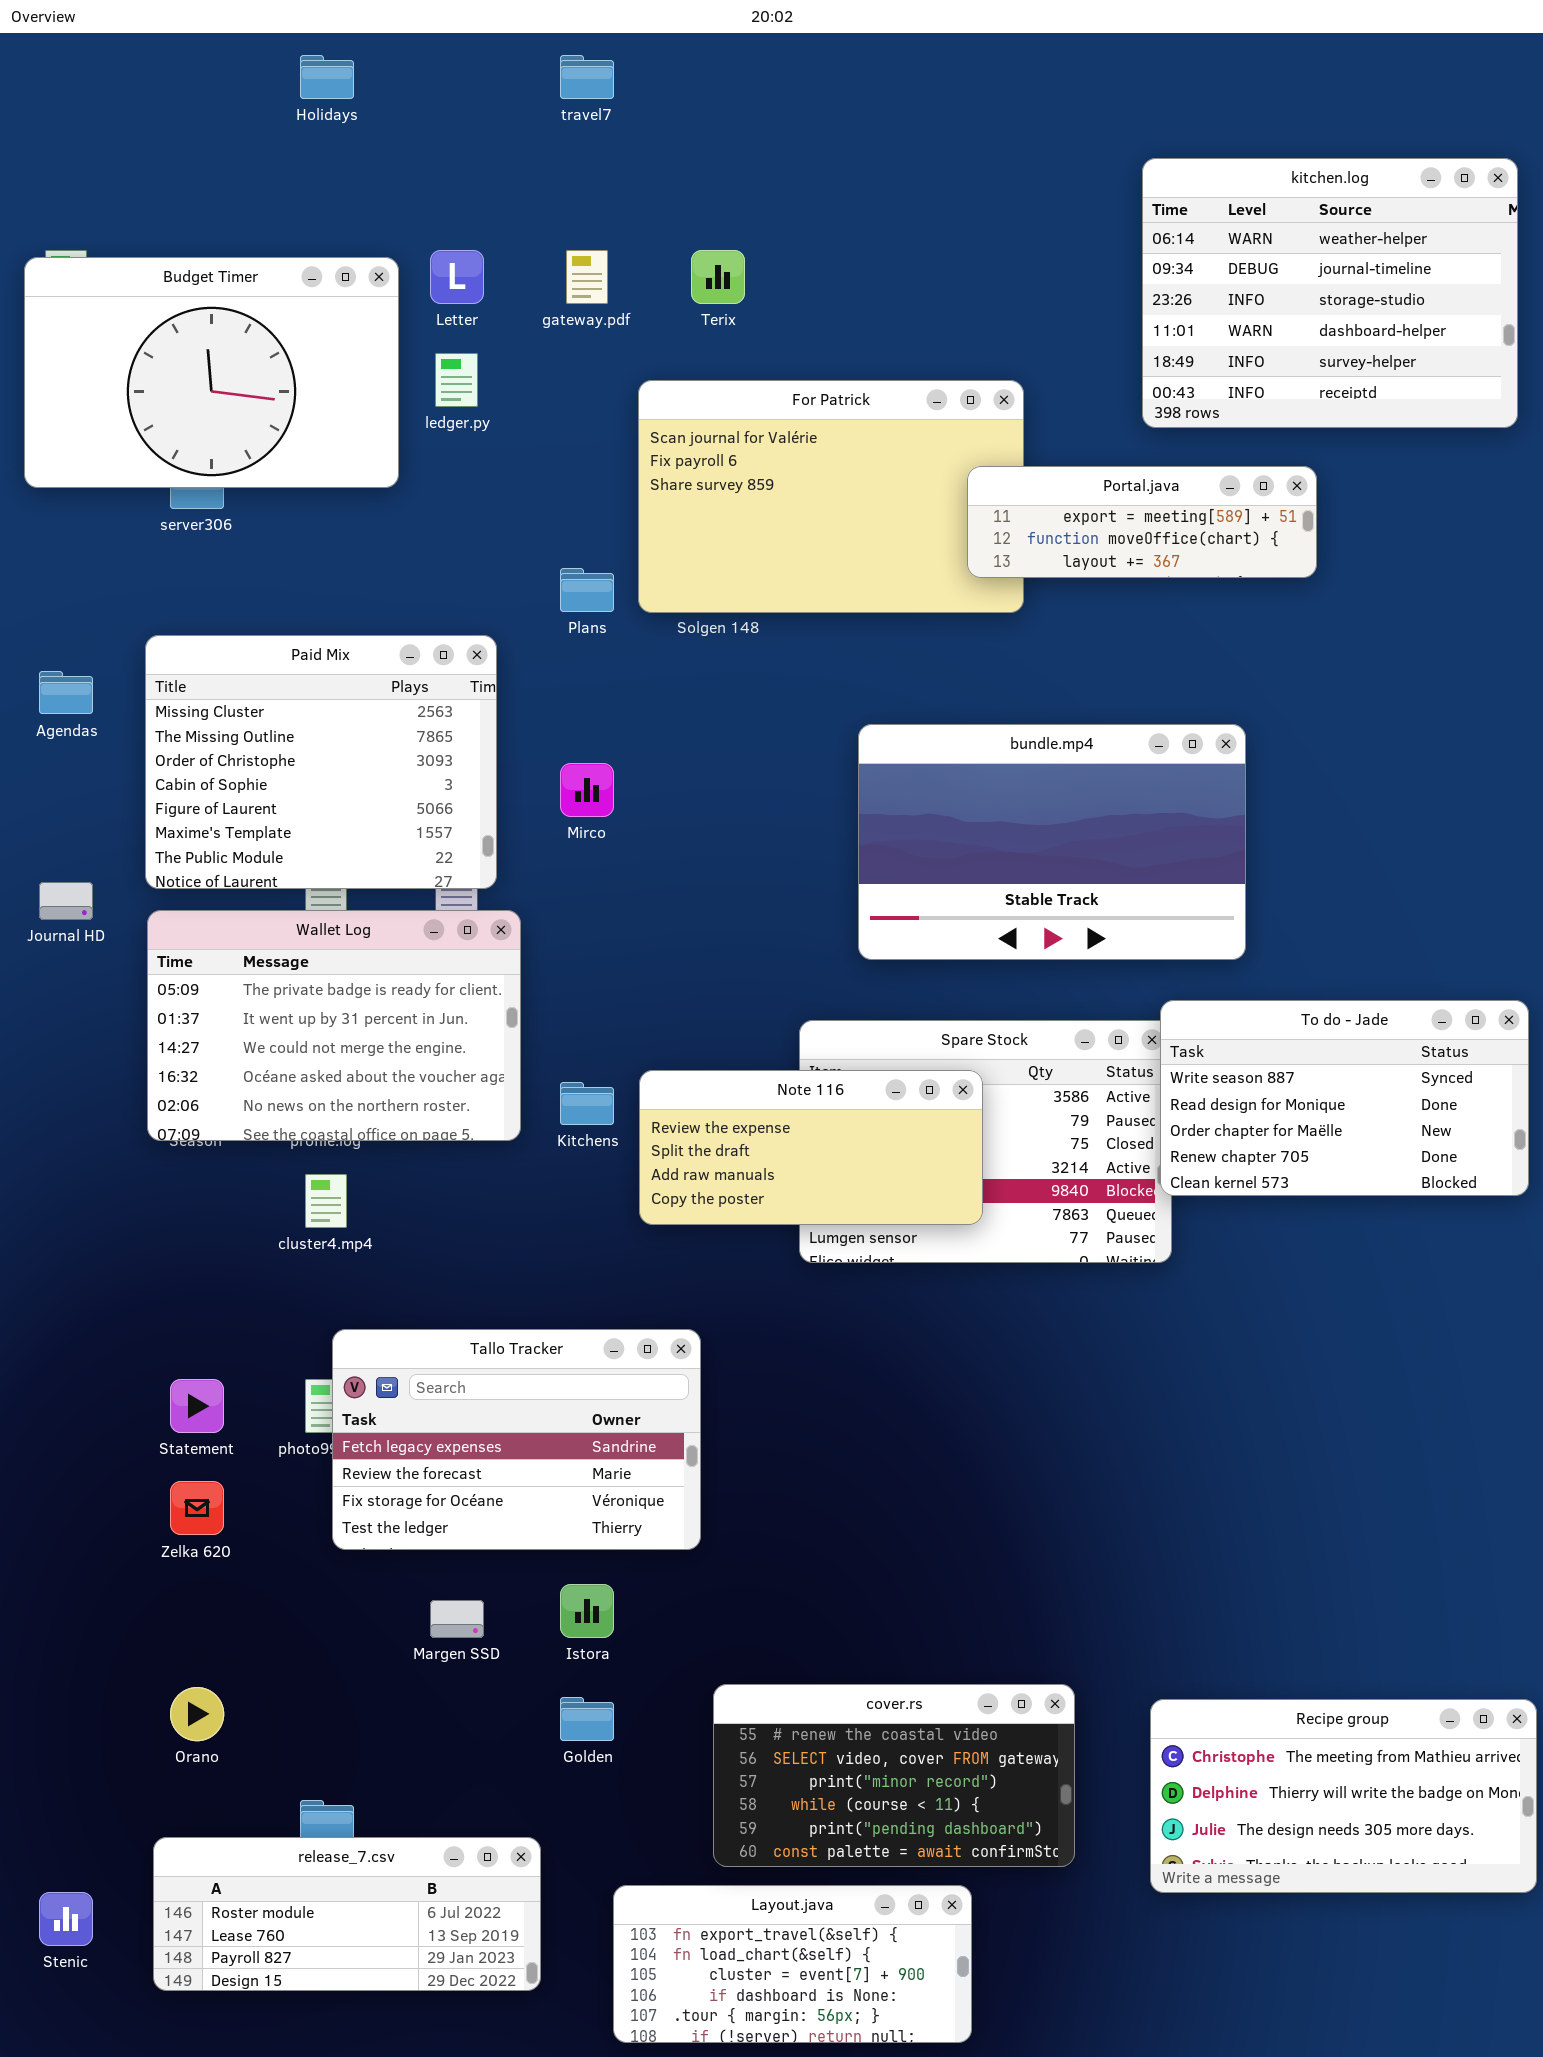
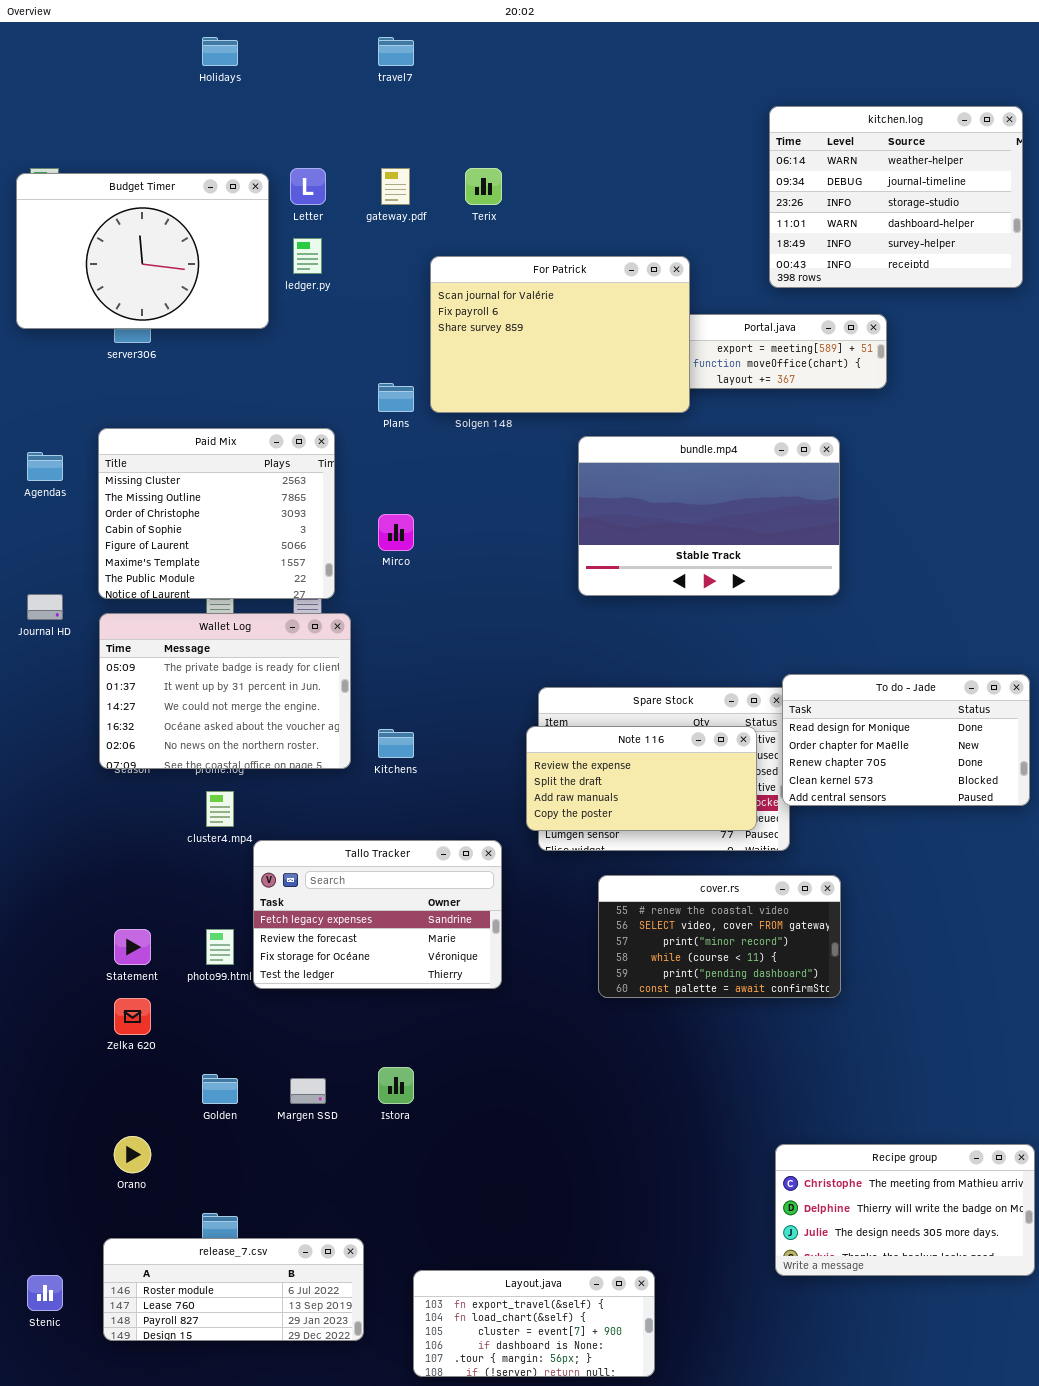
For Patrick: [638,380,1024,613] -> [430,256,690,413], raised
bundle.mp4: [858,724,1246,960] -> [578,436,840,596], moved
To do - Jade: [1160,1000,1529,1196] -> [782,674,1030,806], scrolled down 1 row
Note 116: [639,1070,983,1225] -> [526,726,757,831], moved
Tallo Tracker: [332,1329,701,1550] -> [253,840,502,989], moved
cover.rs: [713,1684,1075,1867] -> [598,875,841,998], moved
Golden: [560,1697,614,1741] -> [202,1074,238,1104], moved

